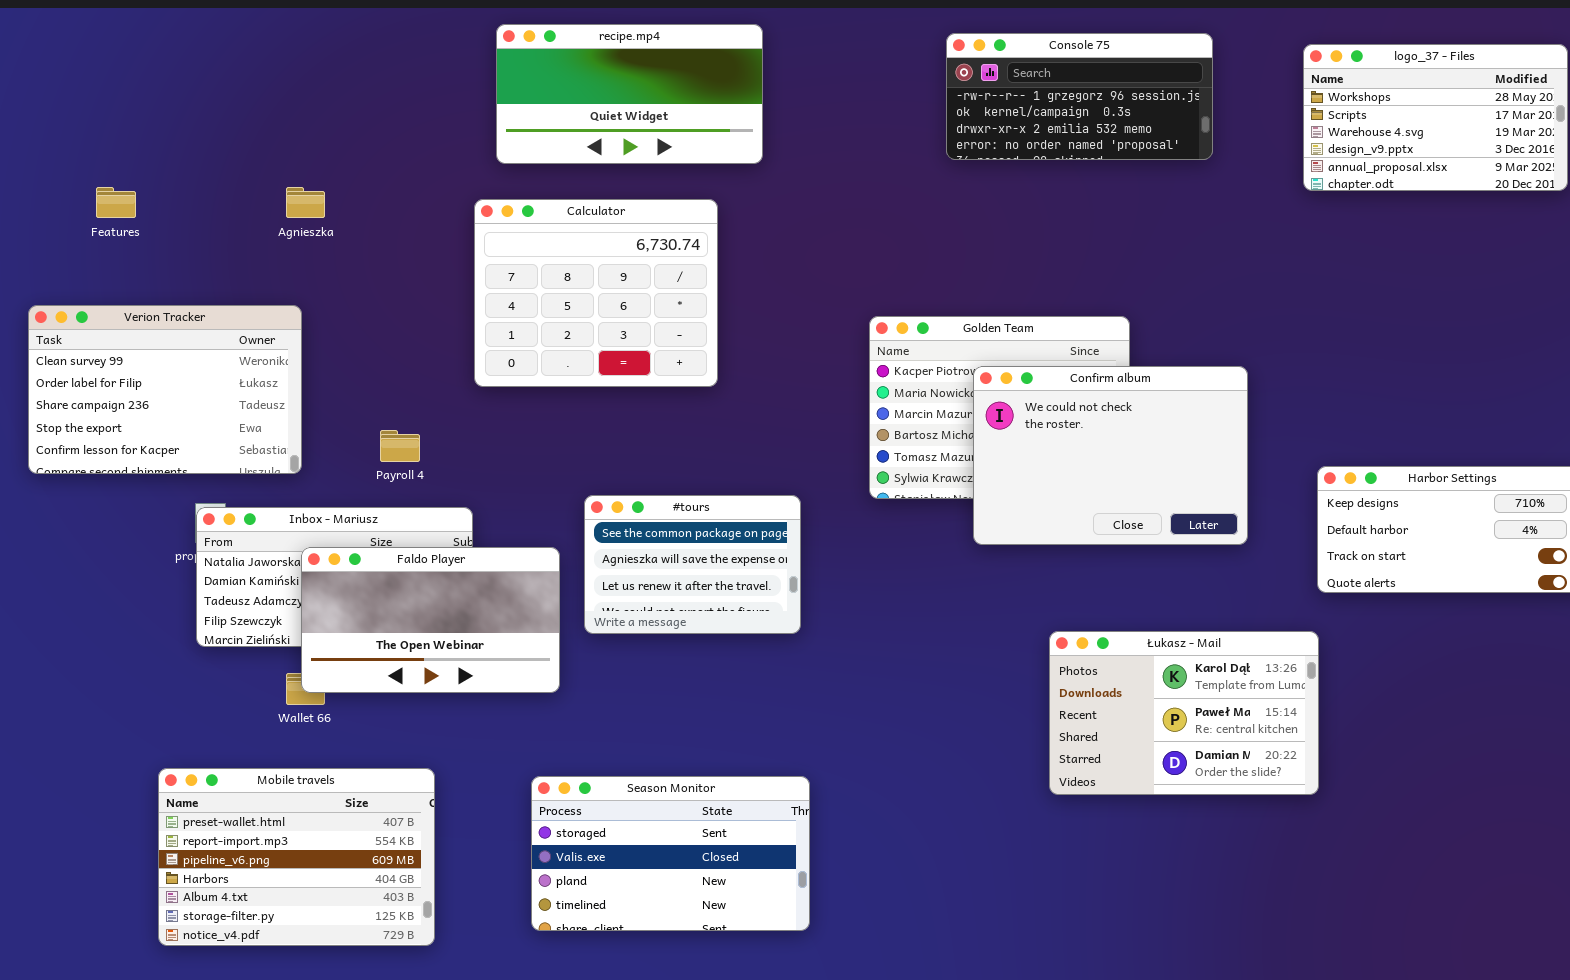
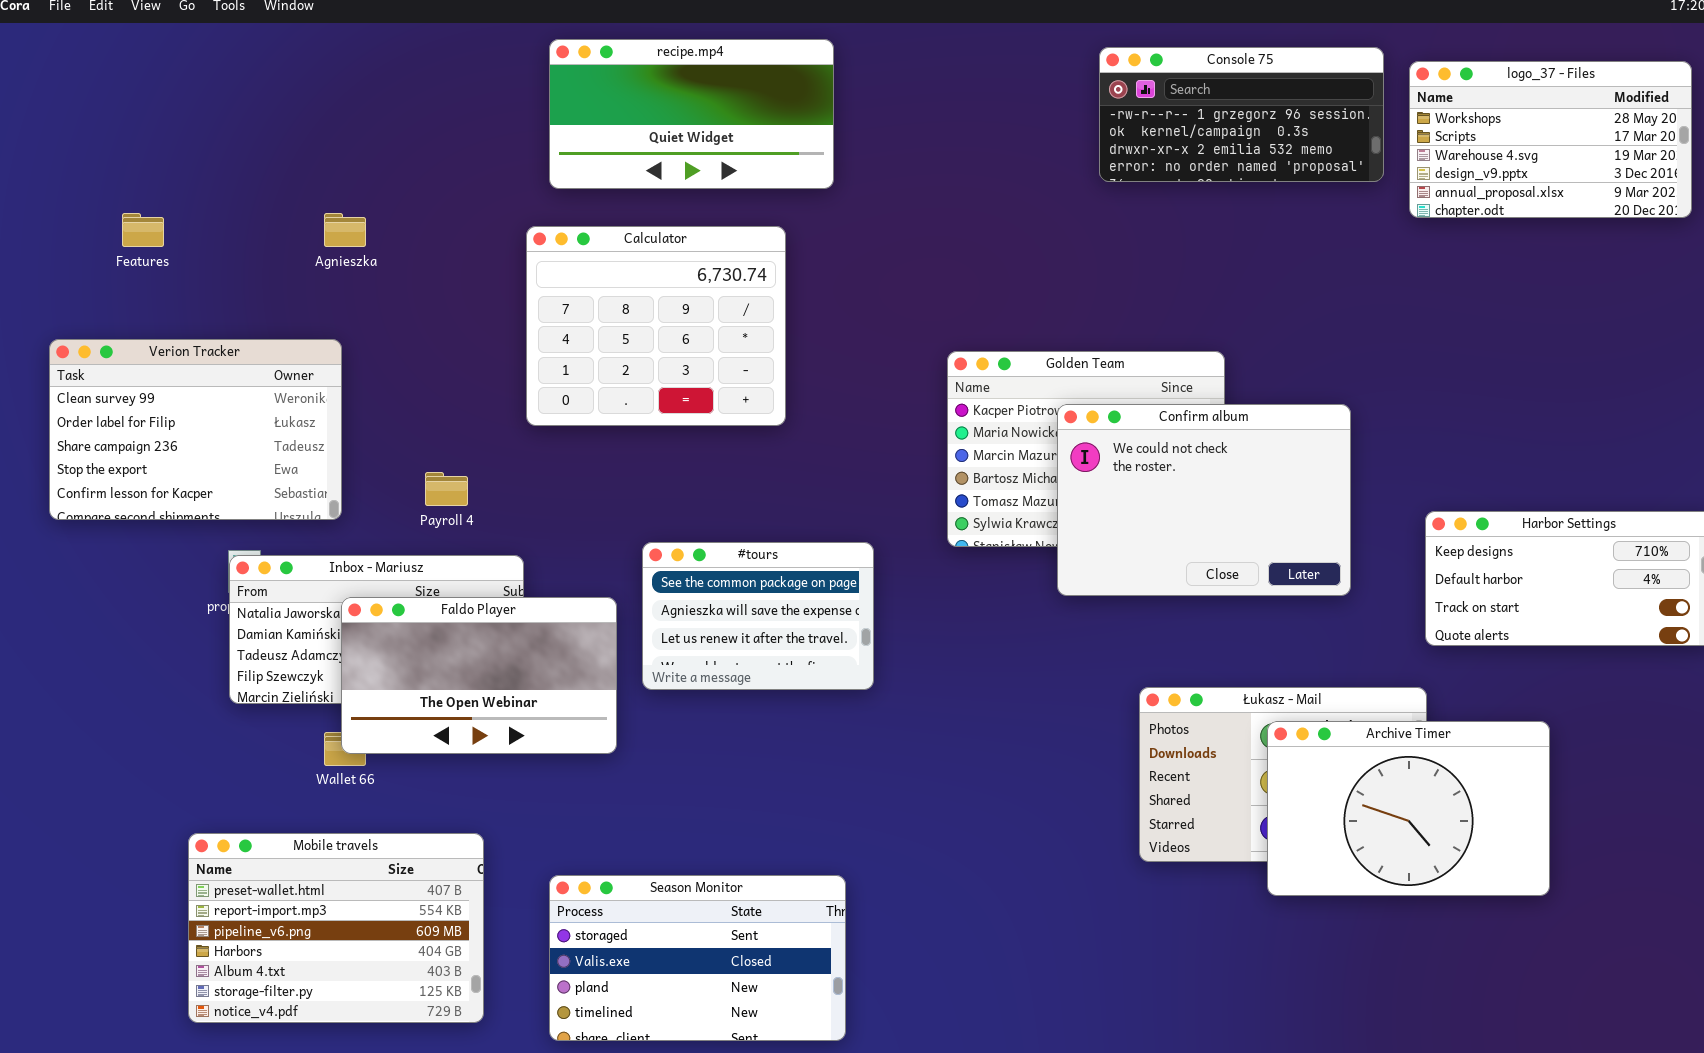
Console 75: [946,33,1213,160] -> [1099,47,1384,182], moved
Archive Timer: none -> [1267,721,1550,896], opened
Season Monitor: [531,776,810,931] -> [549,875,846,1041], moved

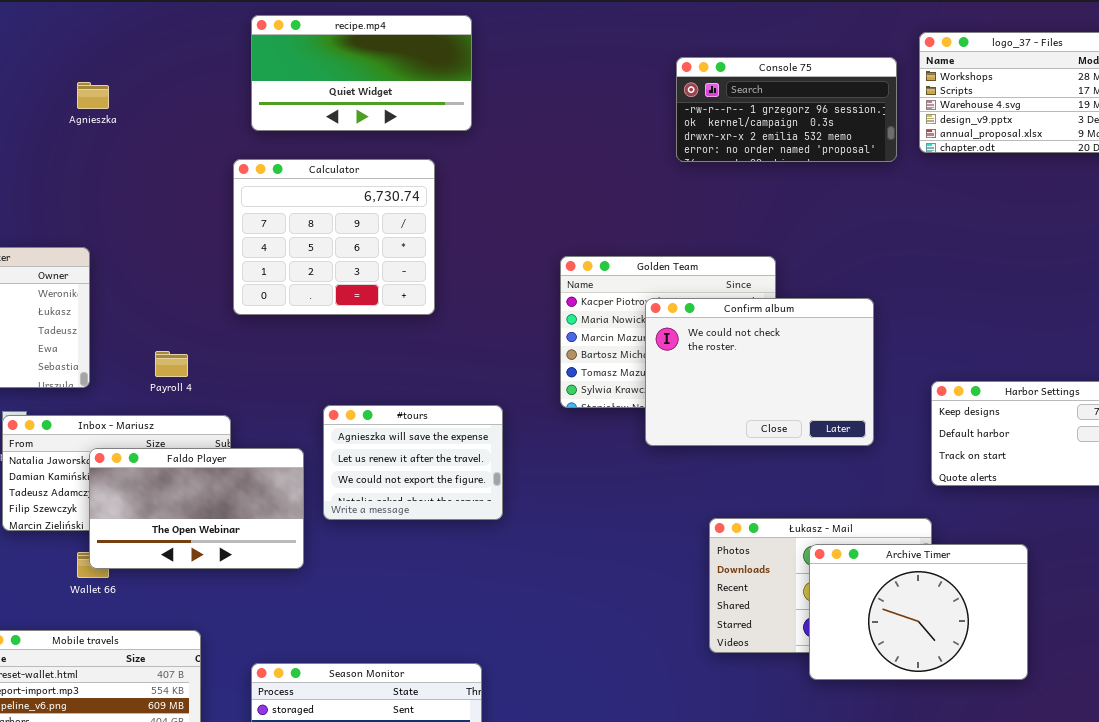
Console 75: [1099,47,1384,182] -> [676,57,897,162], moved
Agnieszka: [324,213,366,247] -> [77,82,109,109], moved
#tours: [642,542,874,690] -> [323,405,503,520], scrolled down 1 row

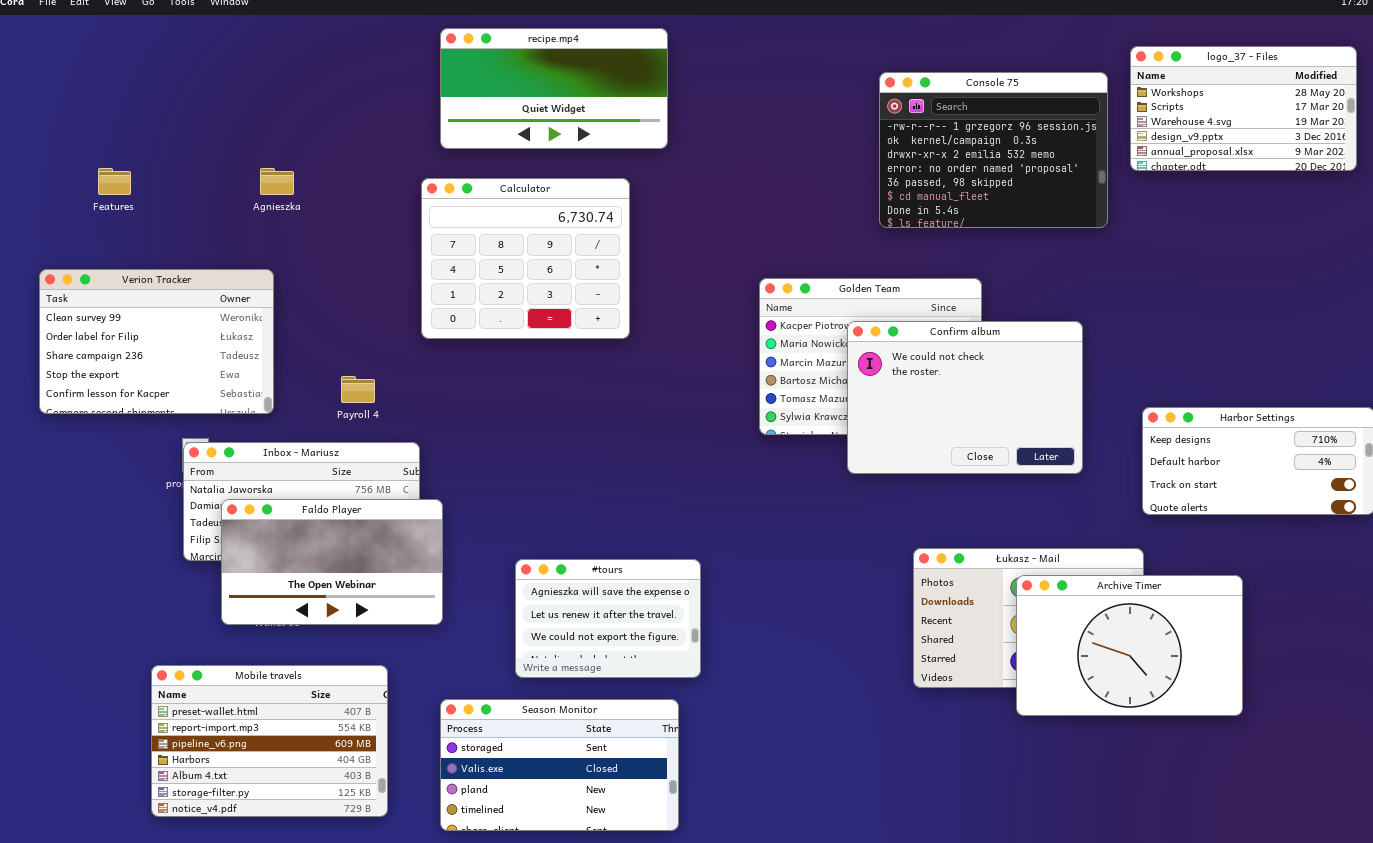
Console 75: [676,57,897,162] -> [879,72,1108,228], resized
Agnieszka: [77,82,109,109] -> [260,168,294,195], moved
#tours: [323,405,503,520] -> [515,559,701,678], moved
Faldo Player: [89,448,304,569] -> [221,499,443,625], moved

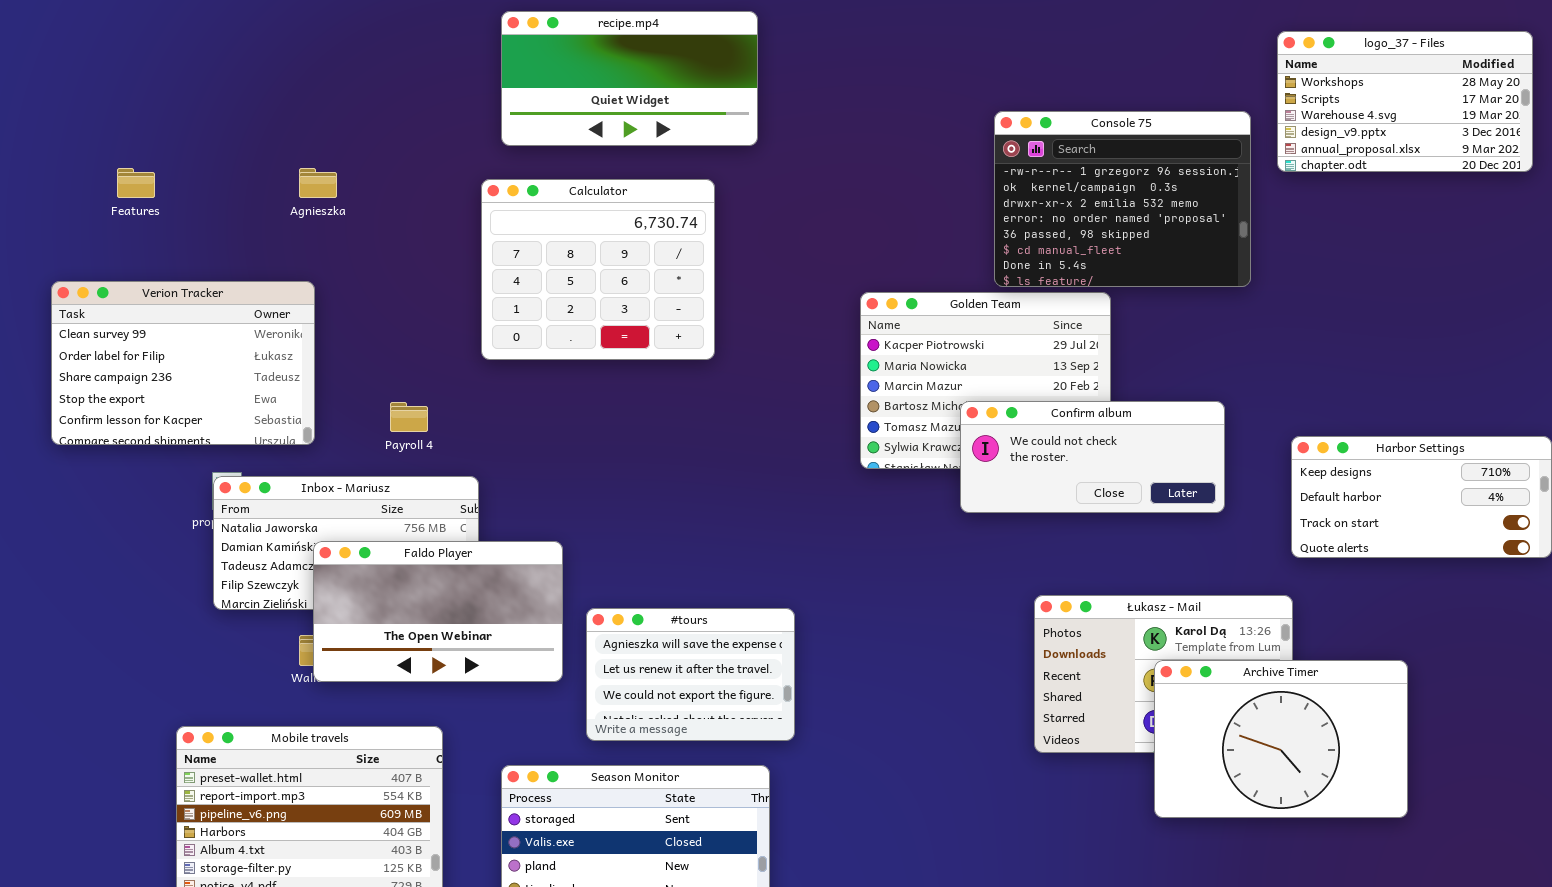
Console 75: [879,72,1108,228] -> [994,111,1251,287], moved
Confirm album: [847,321,1083,474] -> [960,401,1225,513], resized
Faldo Player: [221,499,443,625] -> [313,541,563,682], moved
Archive Timer: [1016,575,1243,716] -> [1154,660,1408,818], moved

